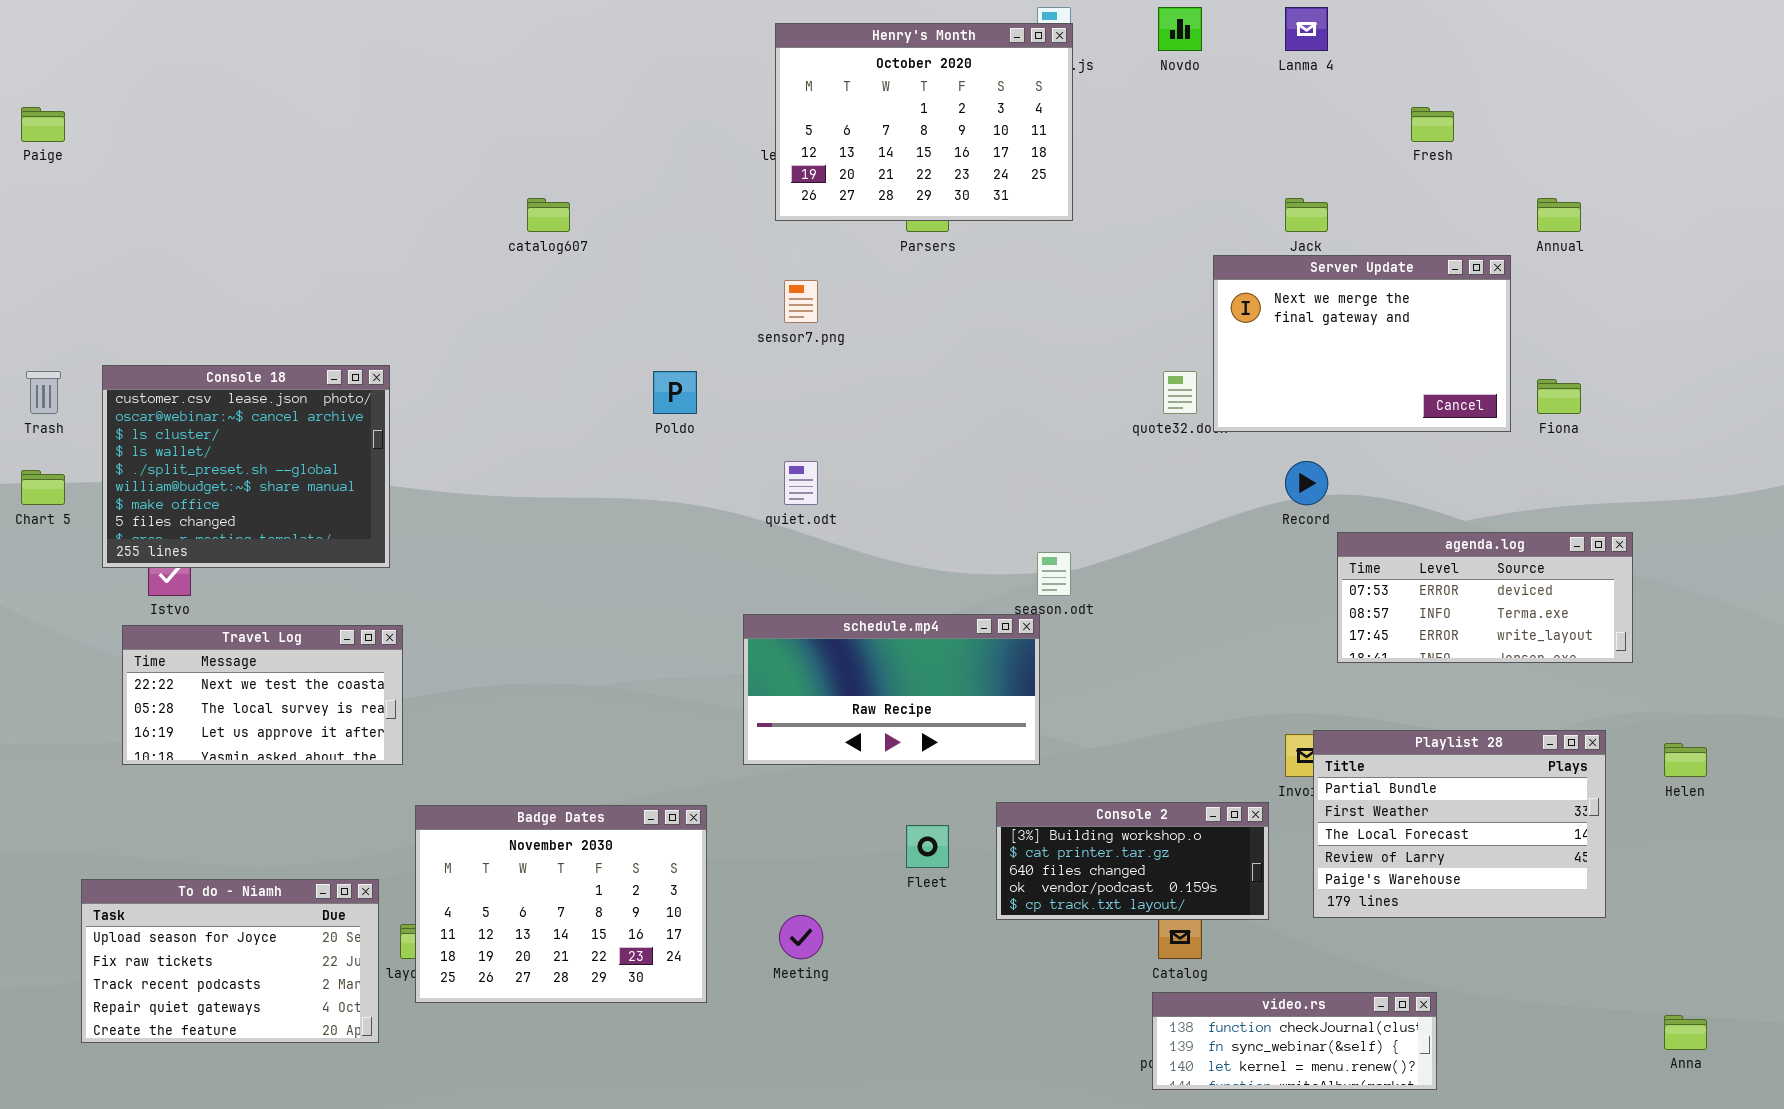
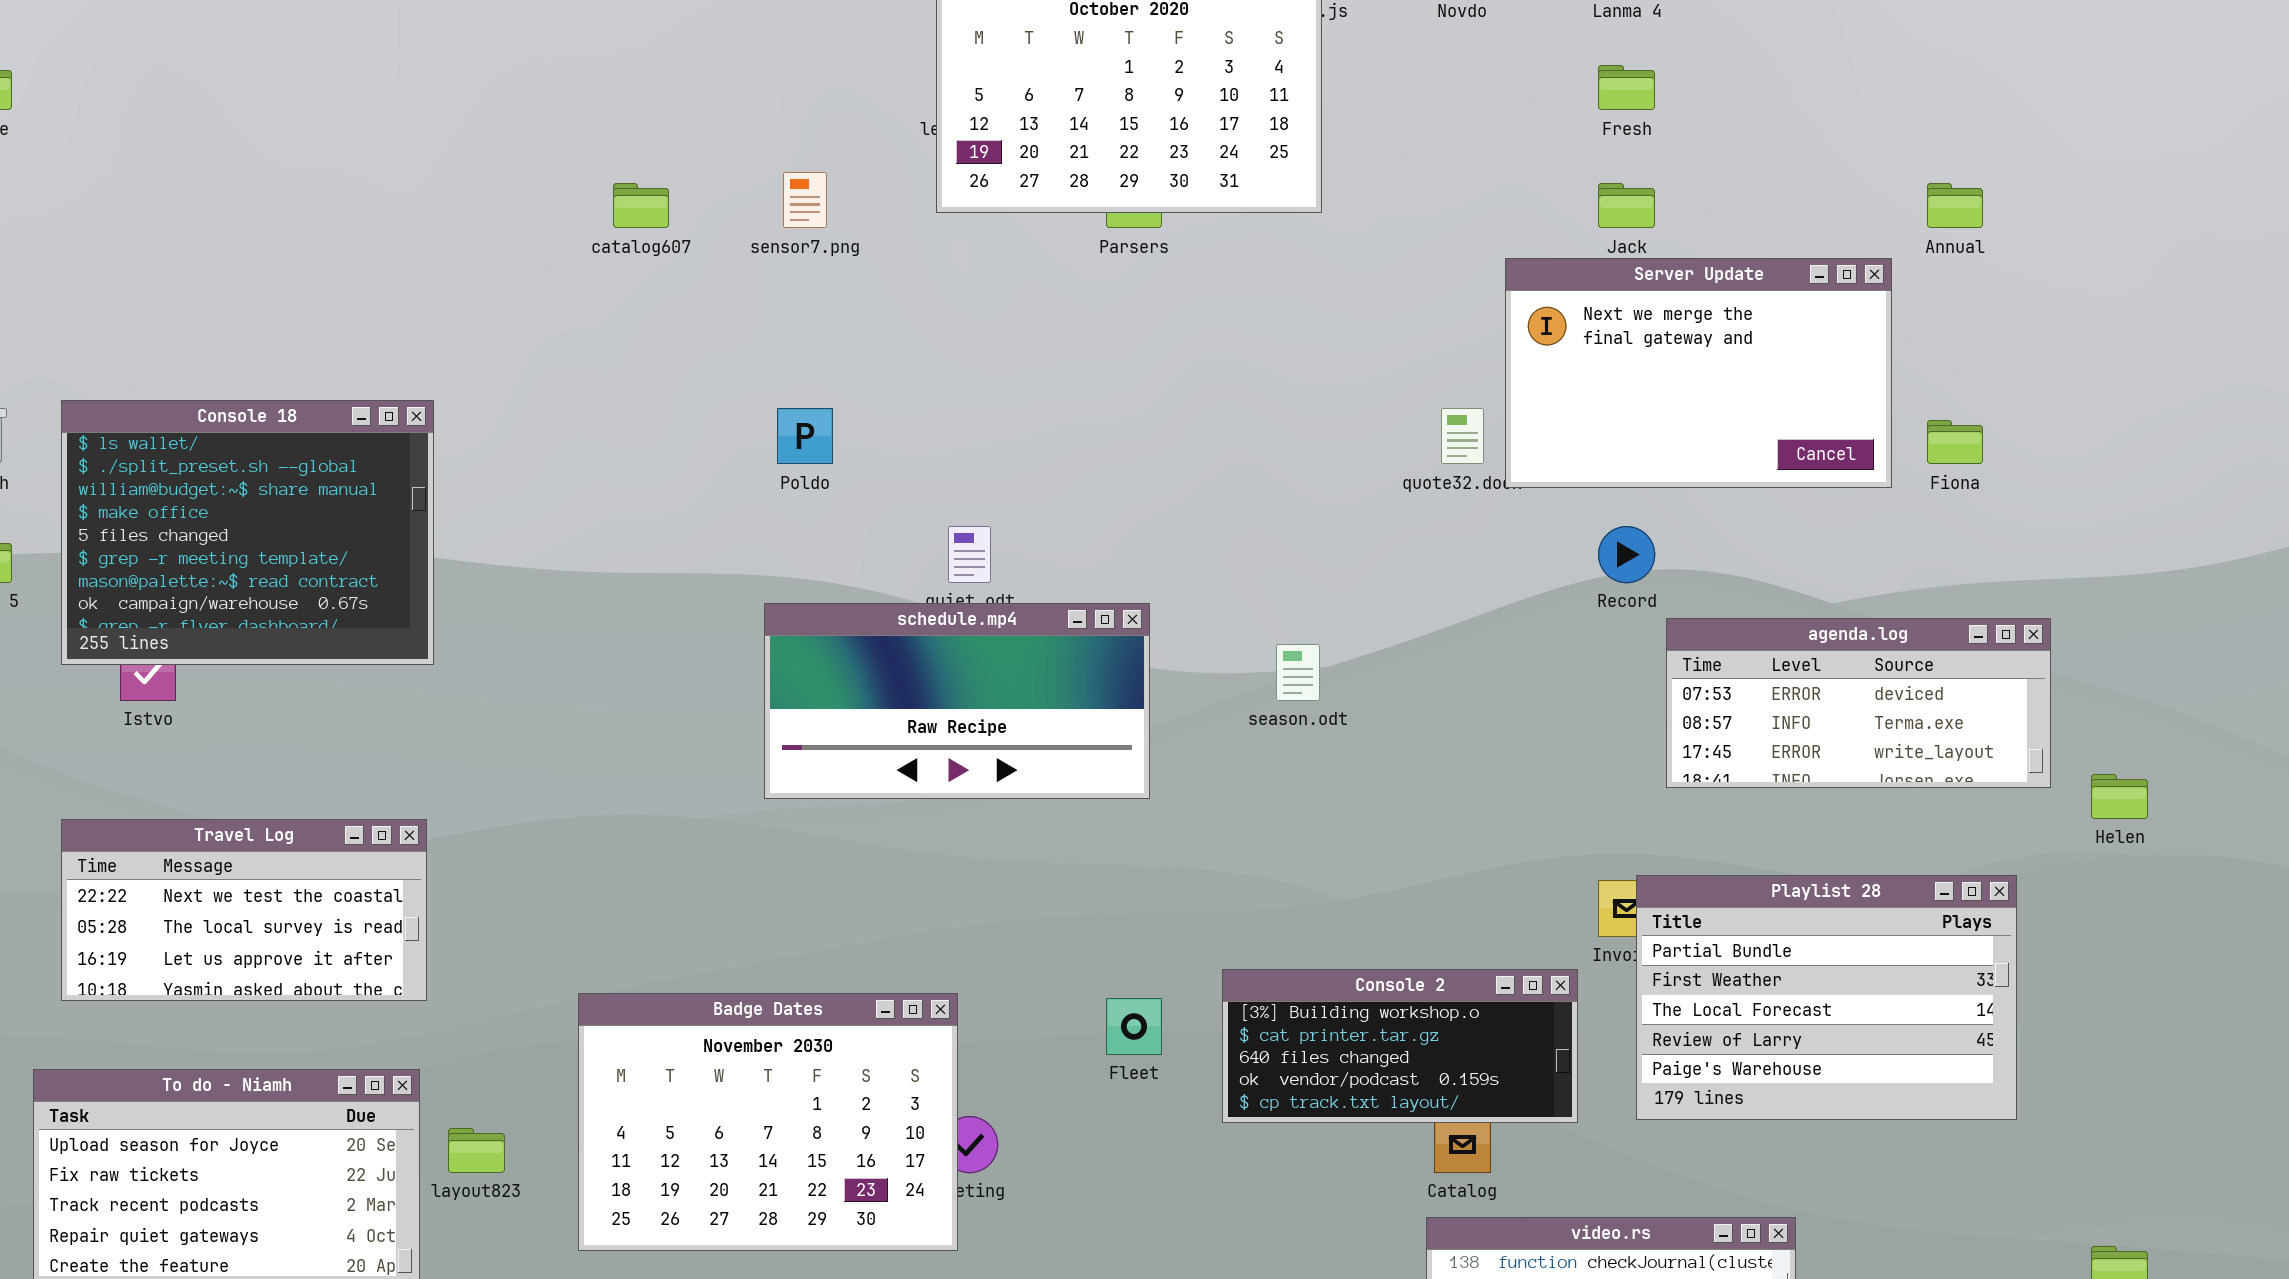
Fresh: [1411,107,1454,142] -> [1598,65,1655,110], moved
sensor7.png: [784,280,818,323] -> [783,172,827,228], moved
Console 18: [102,365,390,568] -> [61,400,434,665], scrolled down 3 rows
schedule.mp4: [743,614,1040,765] -> [764,603,1150,799], moved
Travel Log: [122,625,403,765] -> [61,819,427,1001], moved
Helen: [1664,743,1707,777] -> [2091,774,2148,819], moved
Badge Dates: [415,805,707,1003] -> [578,993,958,1251], moved

